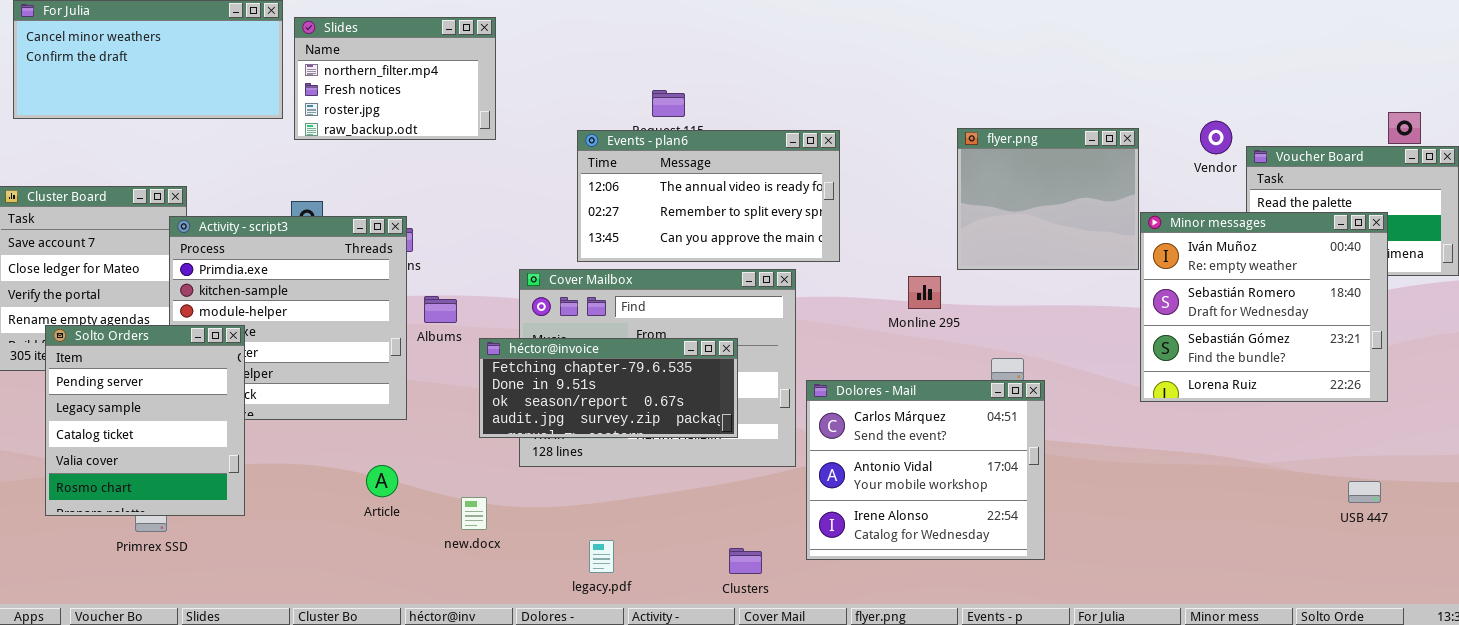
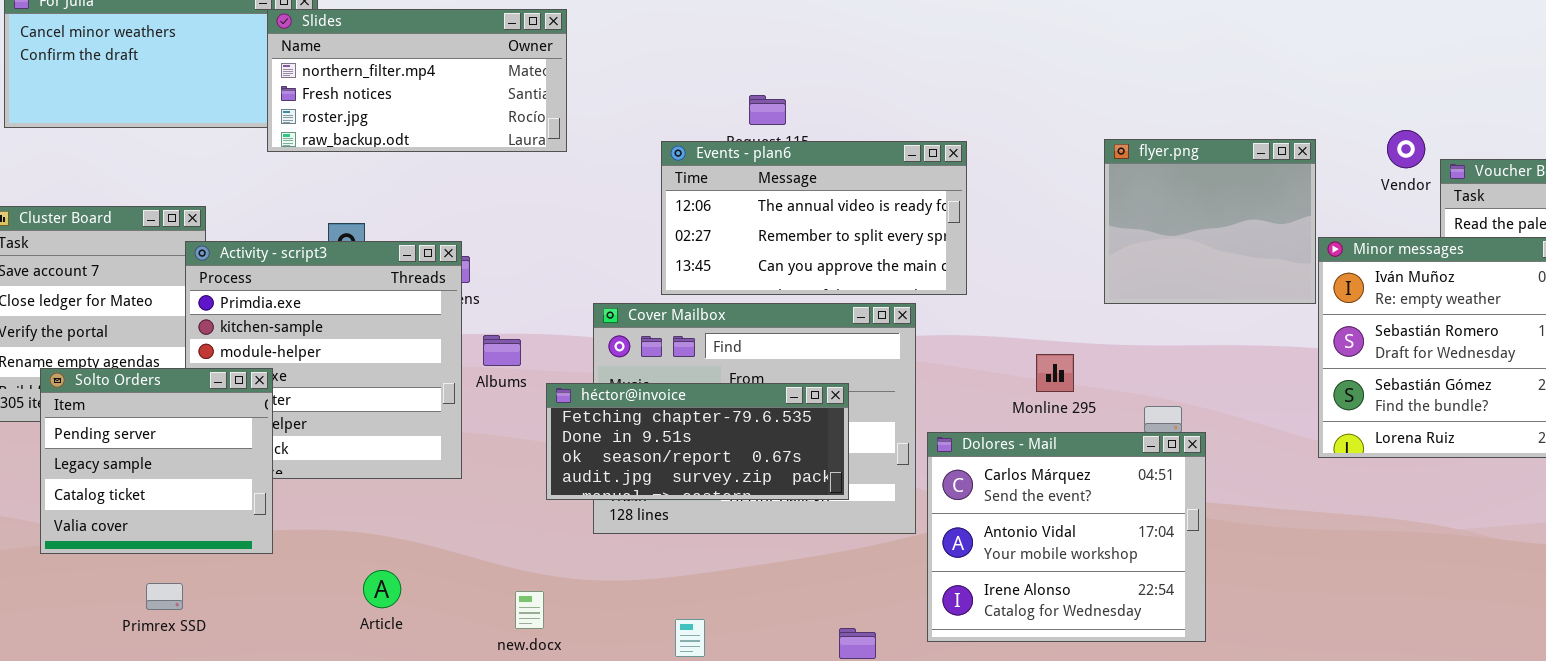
Slides: [294,17,496,140] -> [267,9,567,152], resized
Monline 295: [908,276,941,309] -> [1036,354,1074,392], moved
Solto Orders: [45,325,245,516] -> [40,368,273,554], resized
Article: [366,465,398,497] -> [363,570,401,608], moved
new.docx: [461,497,487,530] -> [515,591,544,629], moved

